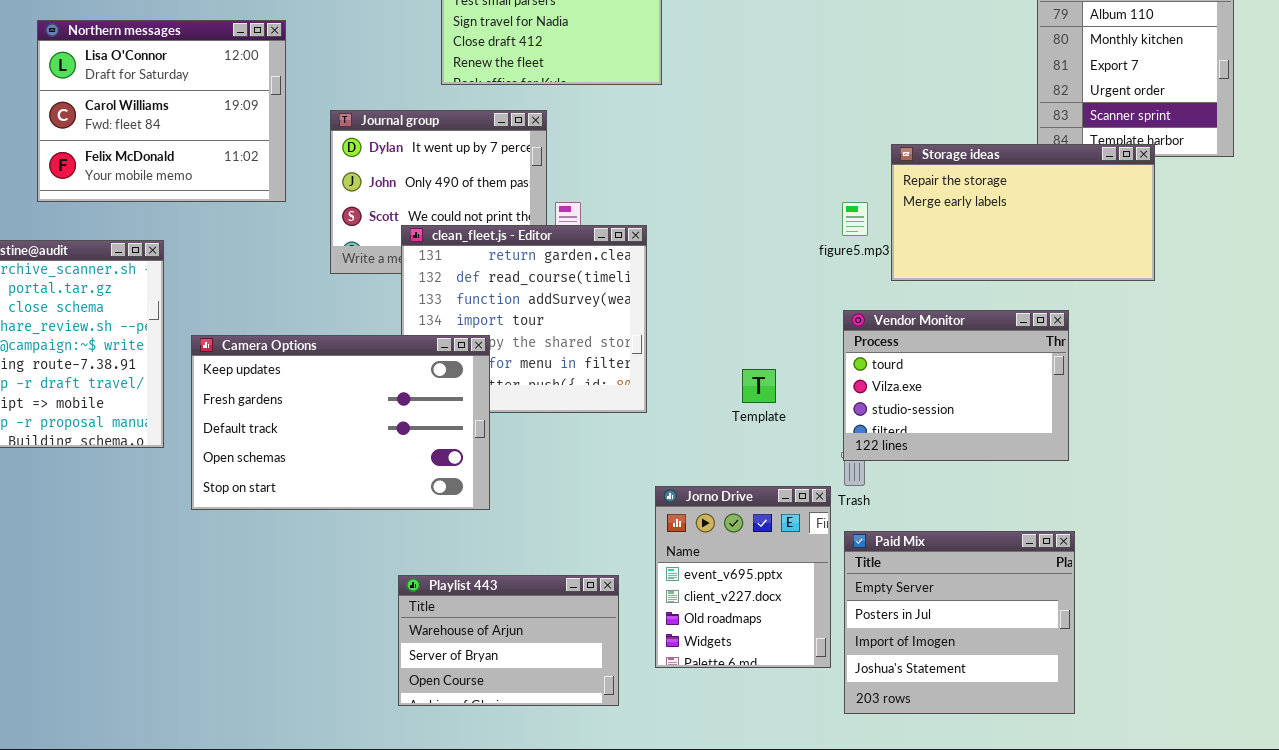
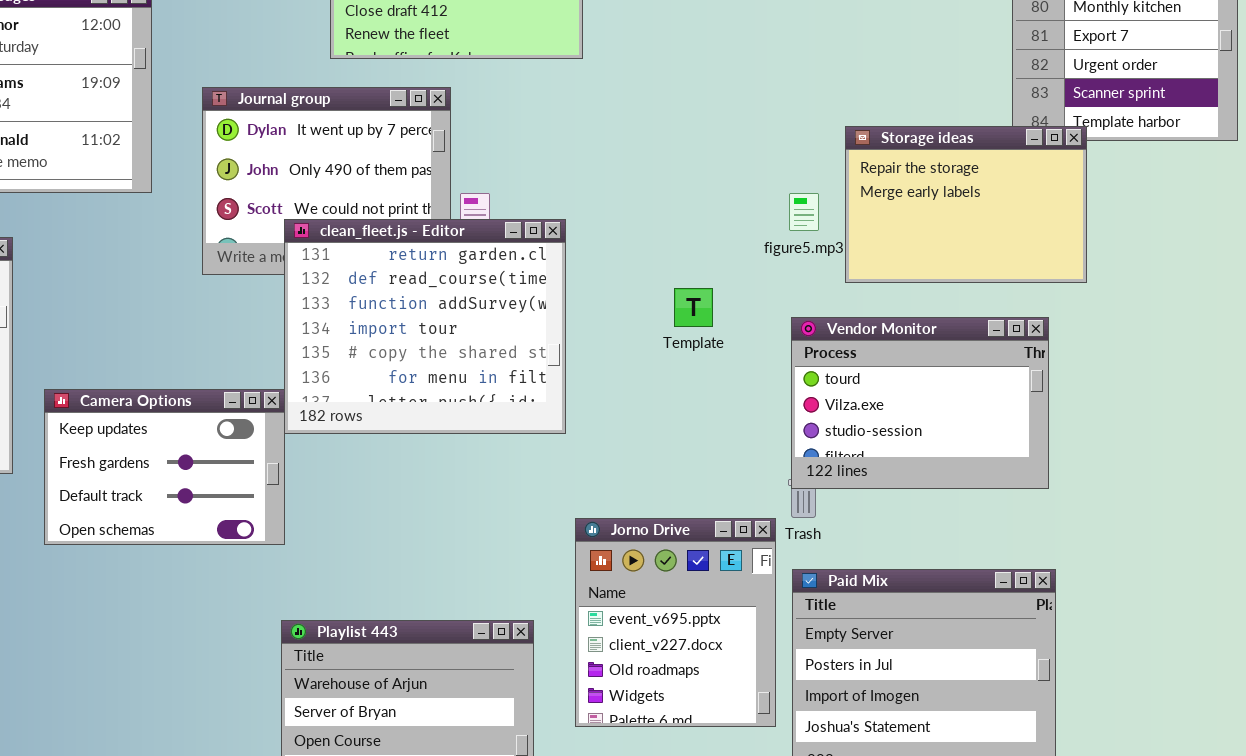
Storage ideas: [891,144,1155,281] -> [845,126,1087,283], resized
Camera Options: [191,335,490,510] -> [44,389,285,545], resized
Template: [742,369,776,403] -> [674,288,713,327], moved

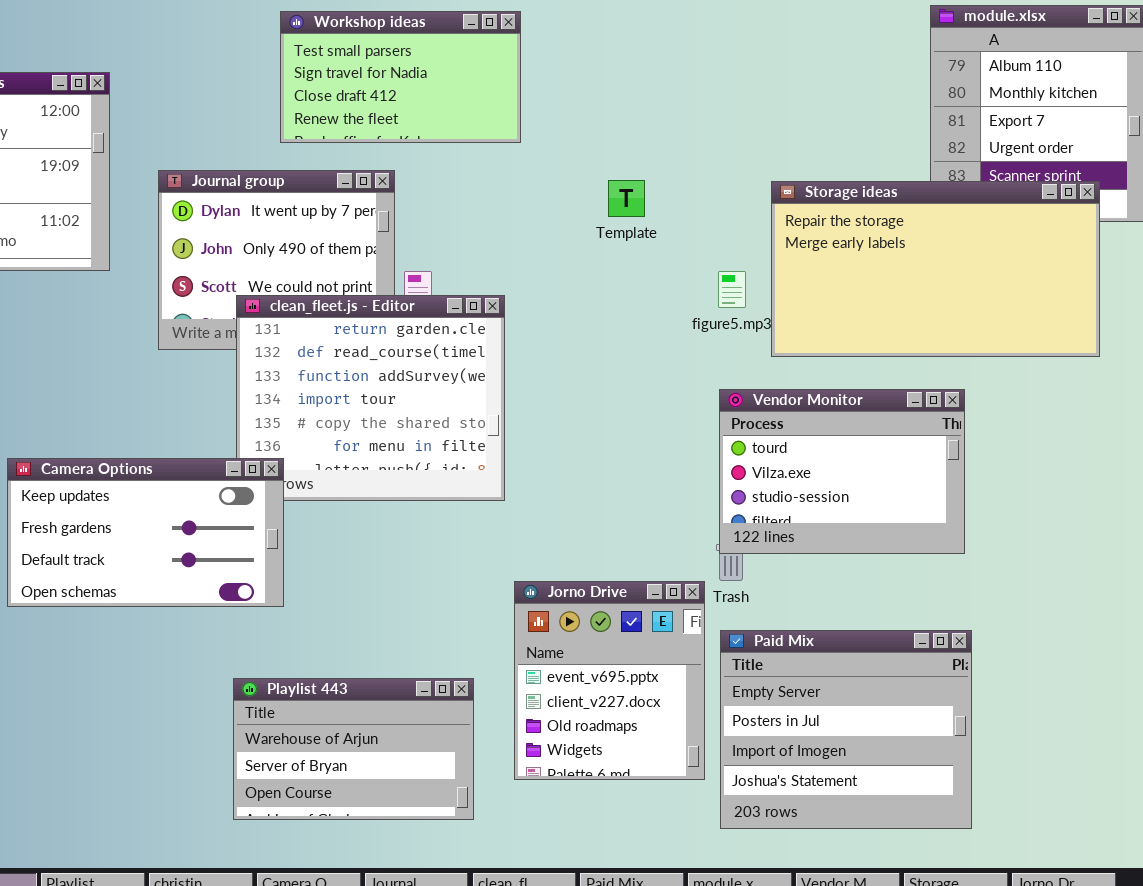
Storage ideas: [845,126,1087,283] -> [771,181,1100,357], resized
Template: [674,288,713,327] -> [608,180,645,217], moved
Camera Options: [44,389,285,545] -> [7,458,284,607], resized

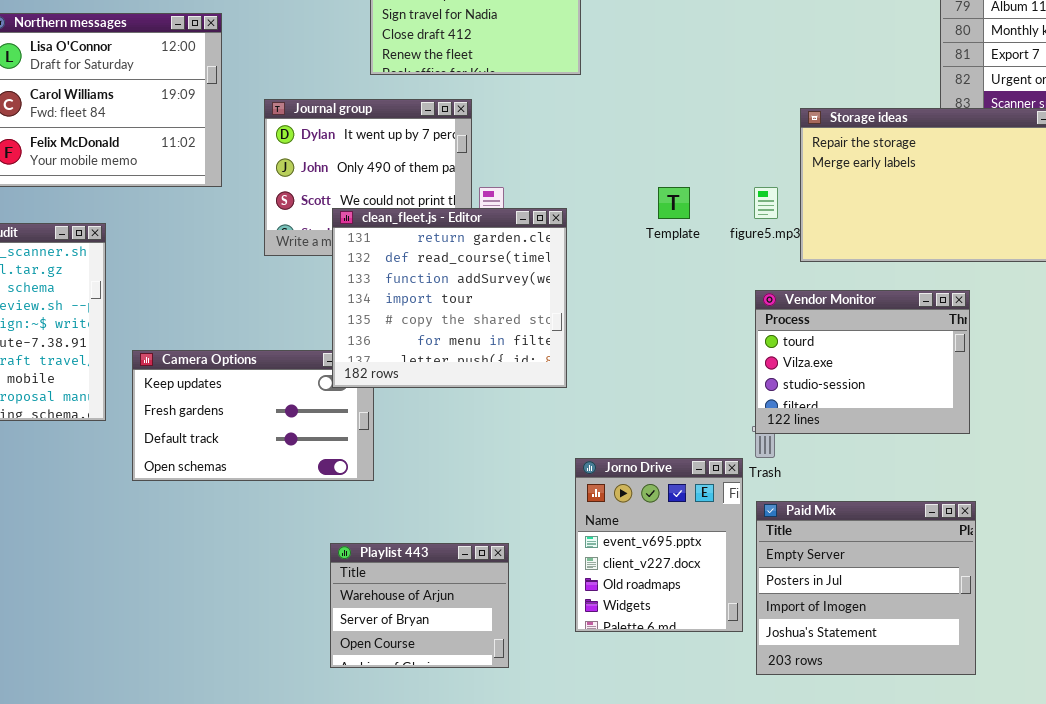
Template: [608,180,645,217] -> [658,187,690,219], moved
clean_fleet.js - Editor: [236,295,505,501] -> [332,208,567,388], raised
Playlist 443: [233,678,474,820] -> [330,543,509,668], resized

